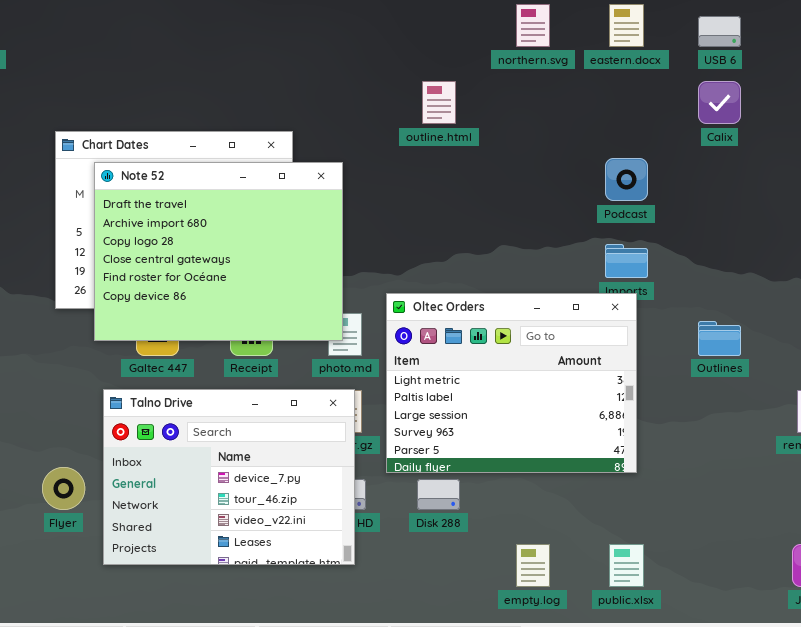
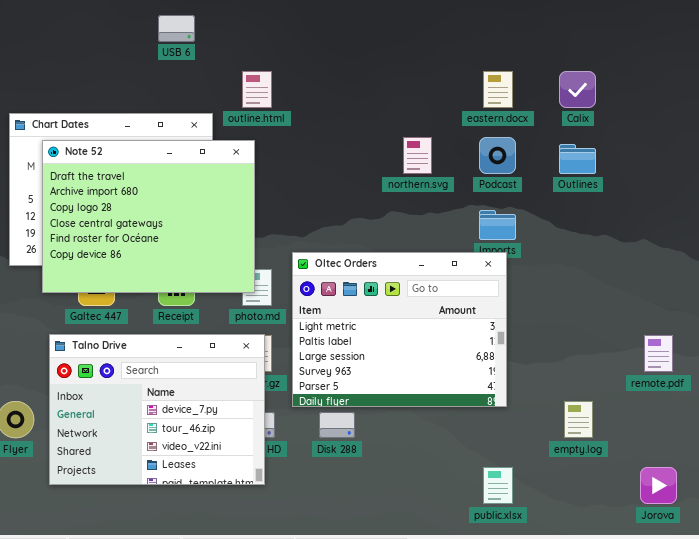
northern.svg: [516,4,550,47] -> [403,137,432,174], moved
eastern.docx: [609,4,644,47] -> [483,71,513,108], moved
USB 6: [698,16,741,47] -> [158,15,195,42], moved
outline.html: [422,81,456,124] -> [242,71,272,108], moved
Outlines: [698,321,741,356] -> [559,144,596,174], moved
empty.log: [516,544,550,587] -> [564,401,593,438], moved

